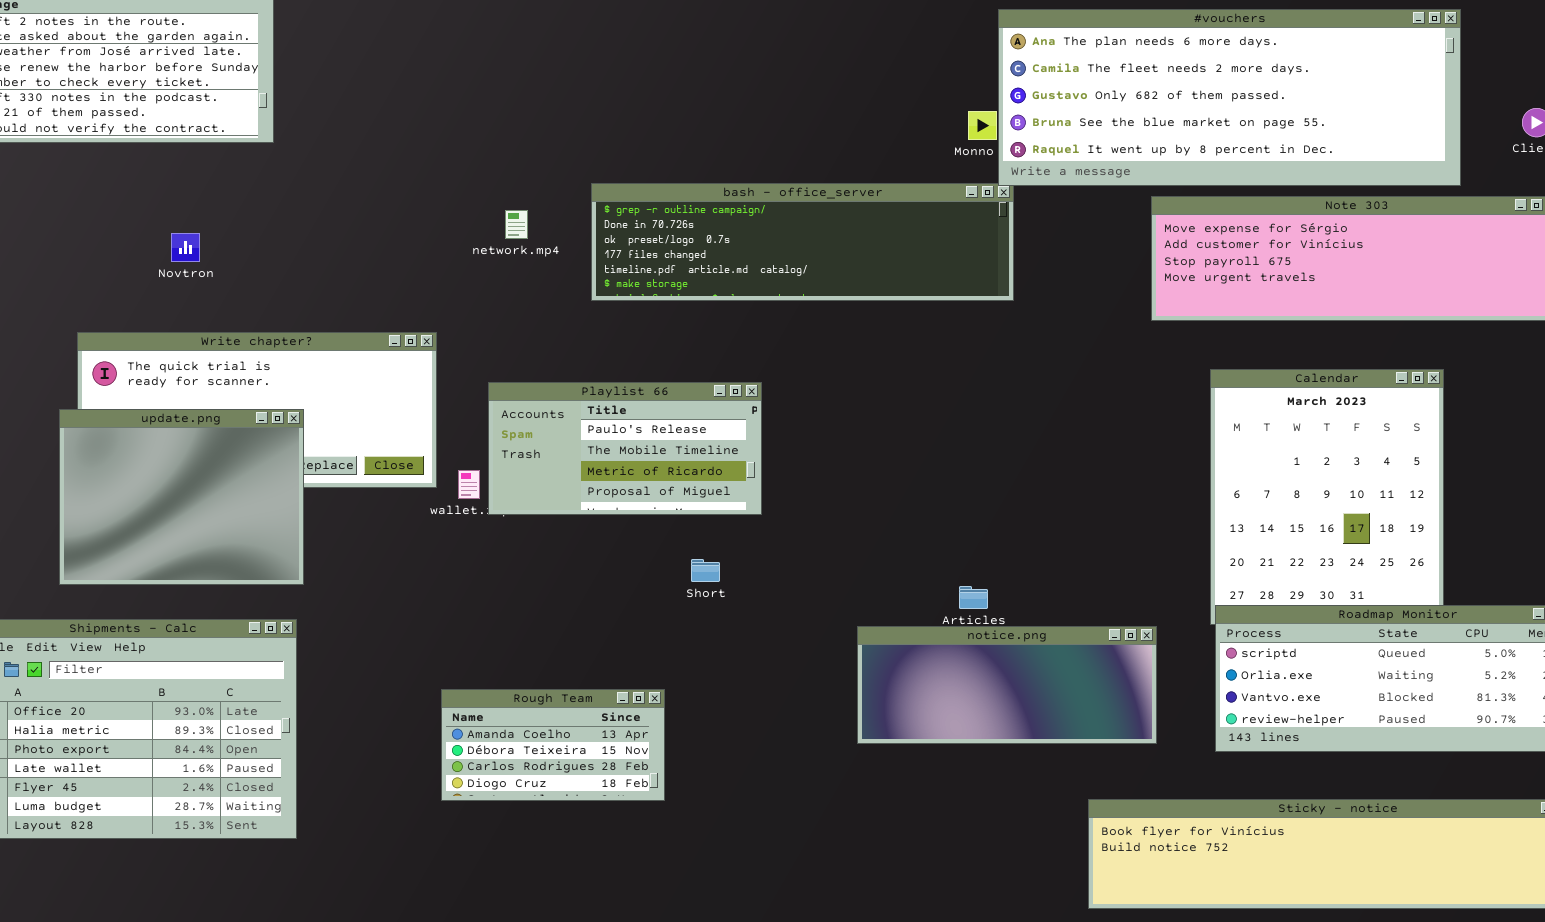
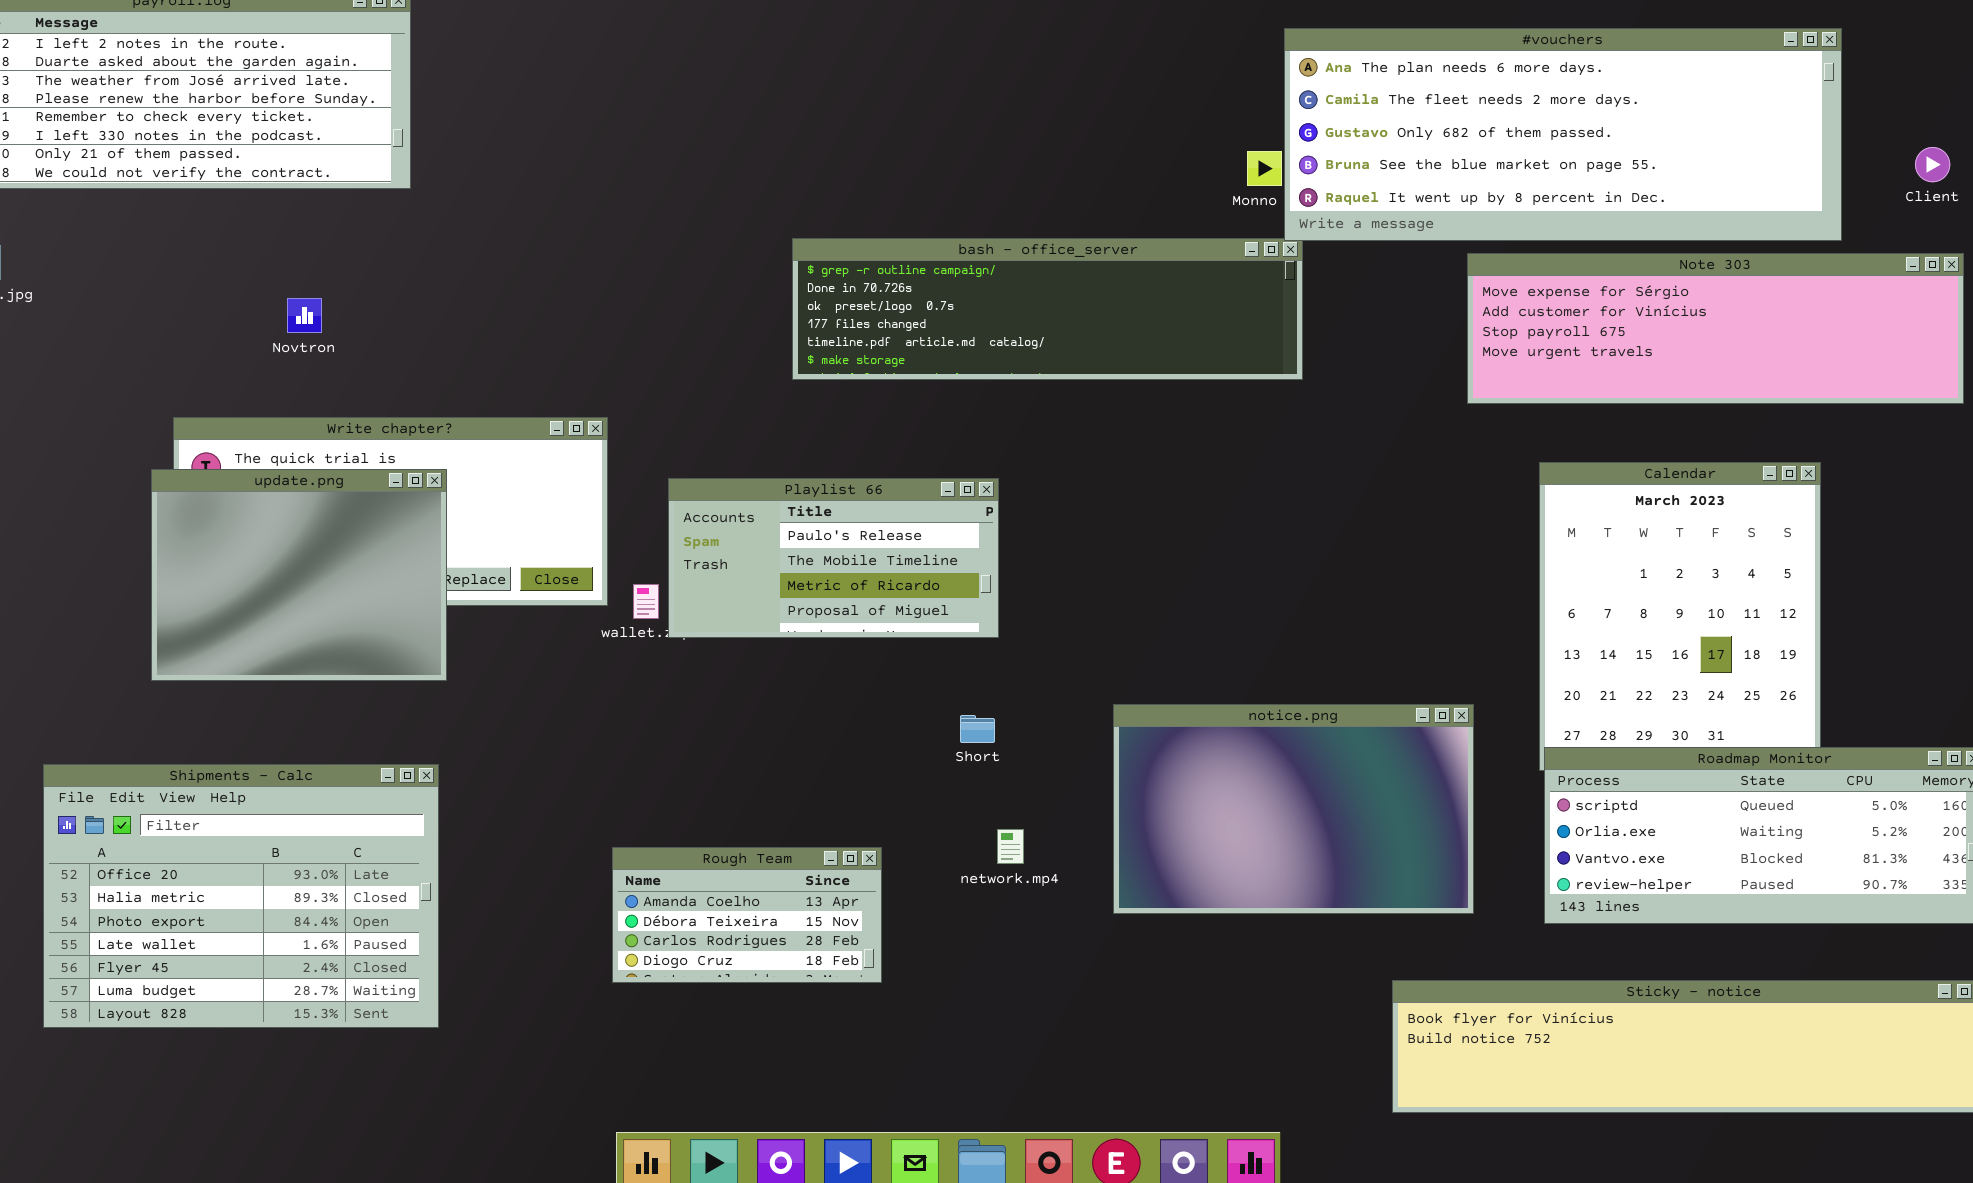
network.mp4: [505,210,528,239] -> [997,829,1024,864], moved
update.png: [59,409,304,585] -> [151,469,447,681], moved
Short: [691,559,720,582] -> [960,715,995,743], moved
notice.png: [857,626,1157,744] -> [1113,704,1474,914], resized

